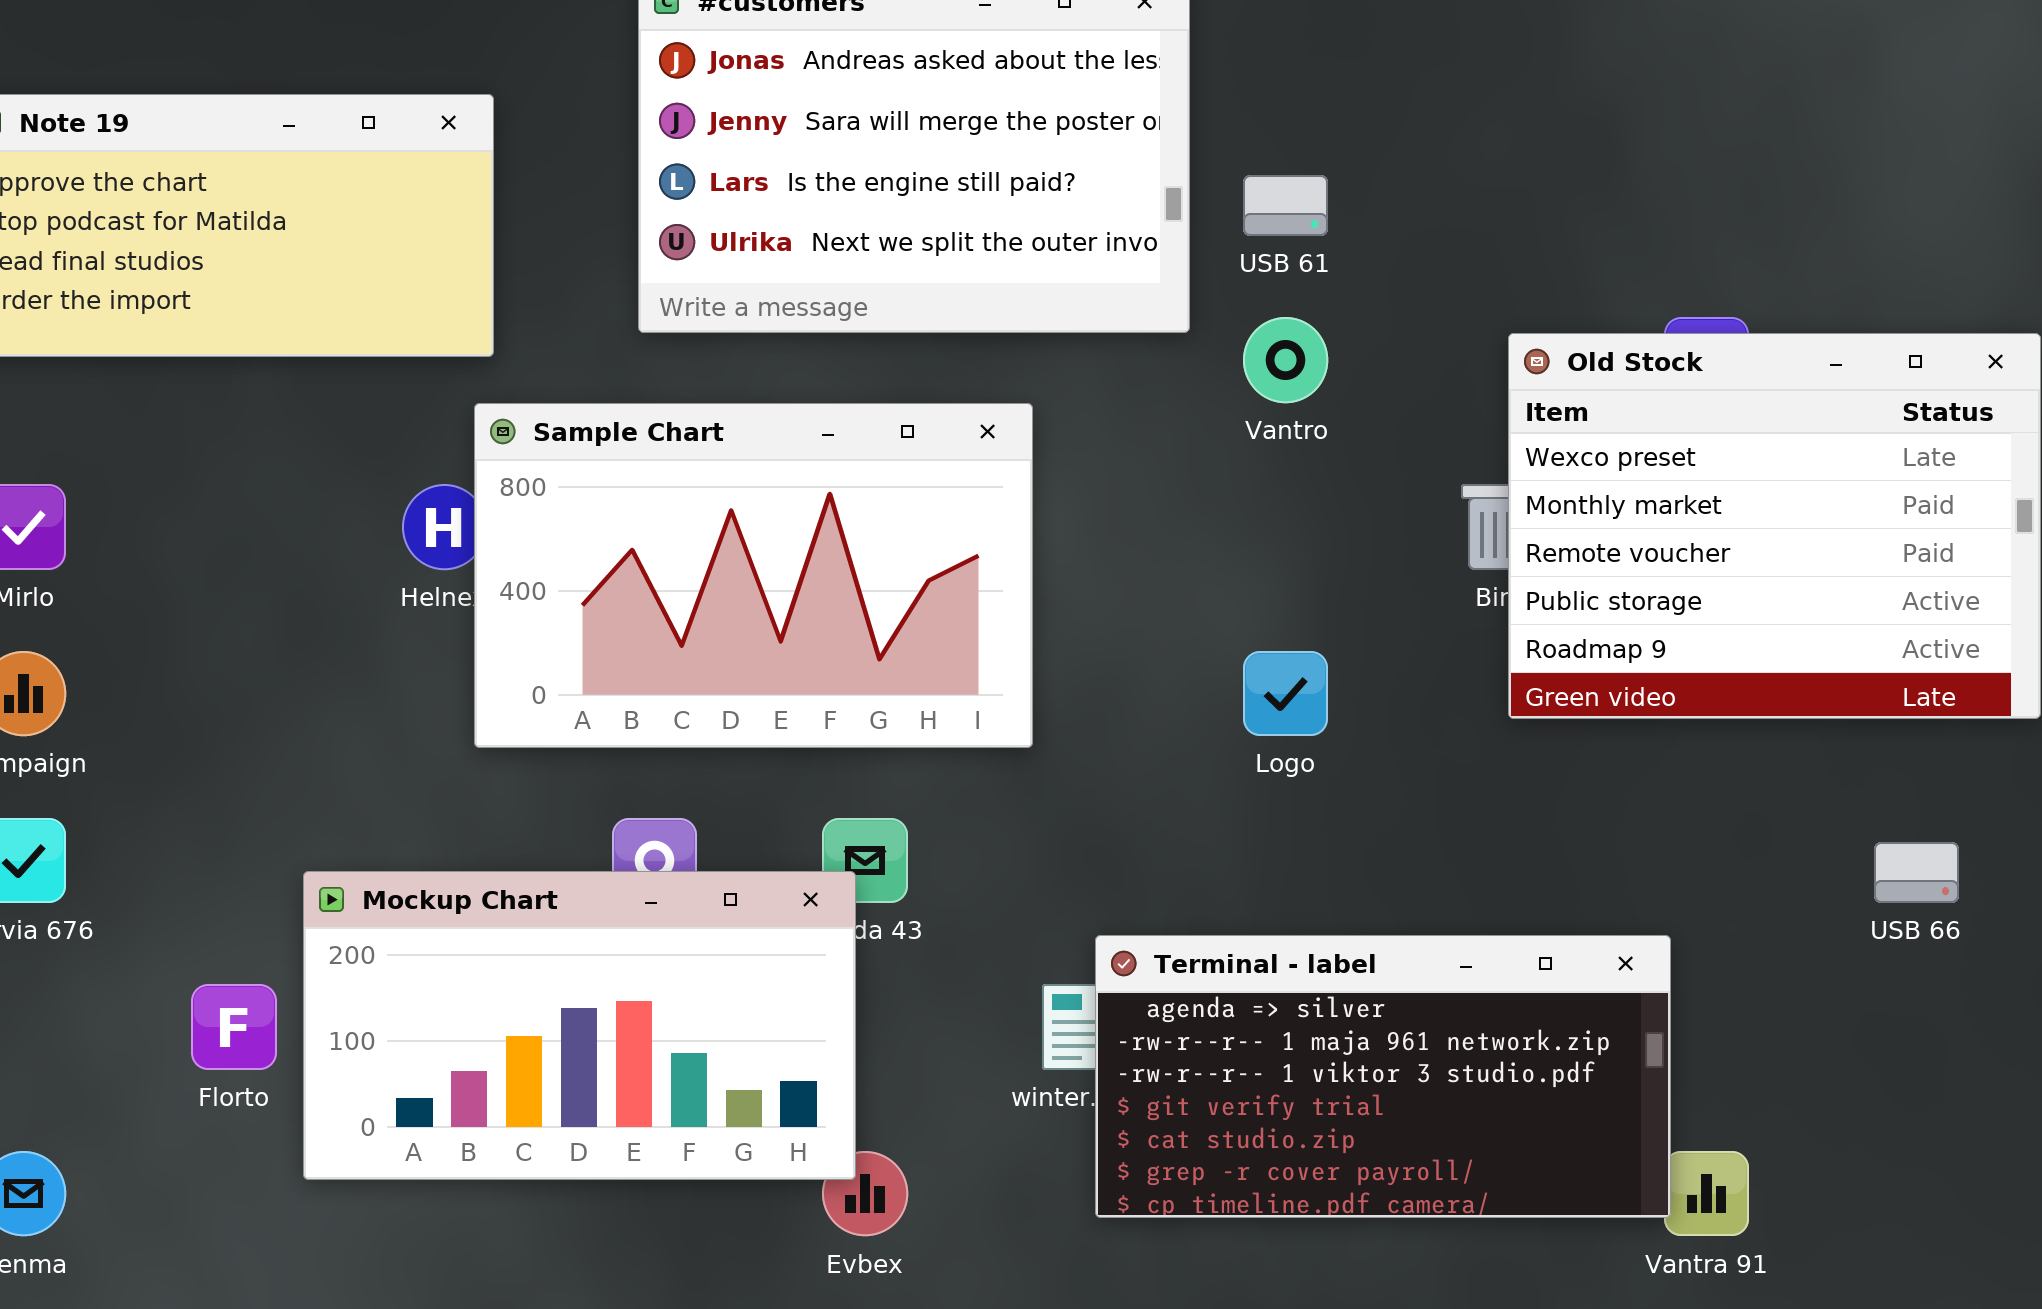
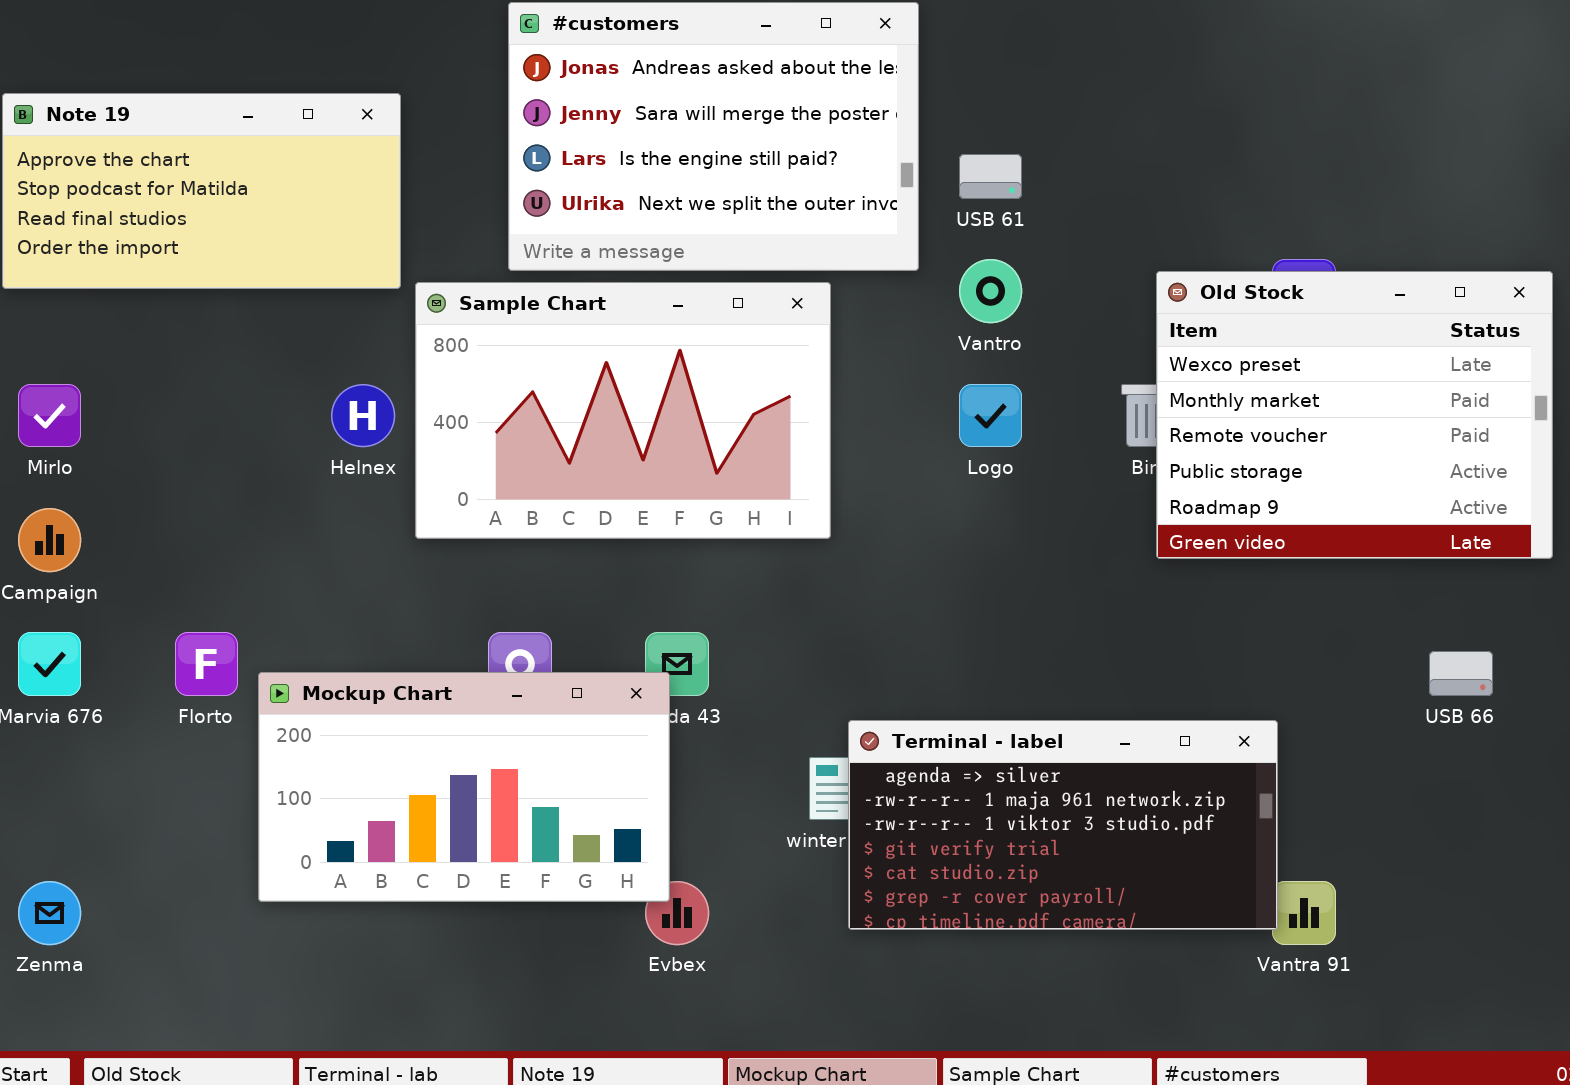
Sample Chart: [474,403,1033,748] -> [415,282,831,539], moved
Logo: [1243,651,1328,736] -> [959,384,1022,447], moved
Florto: [191,984,277,1070] -> [175,632,238,696], moved

